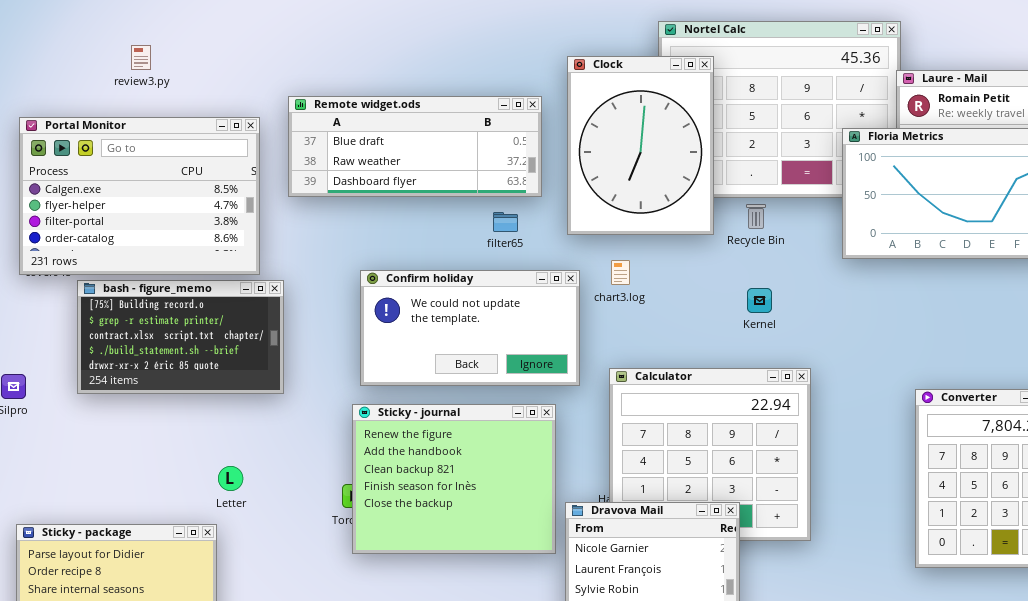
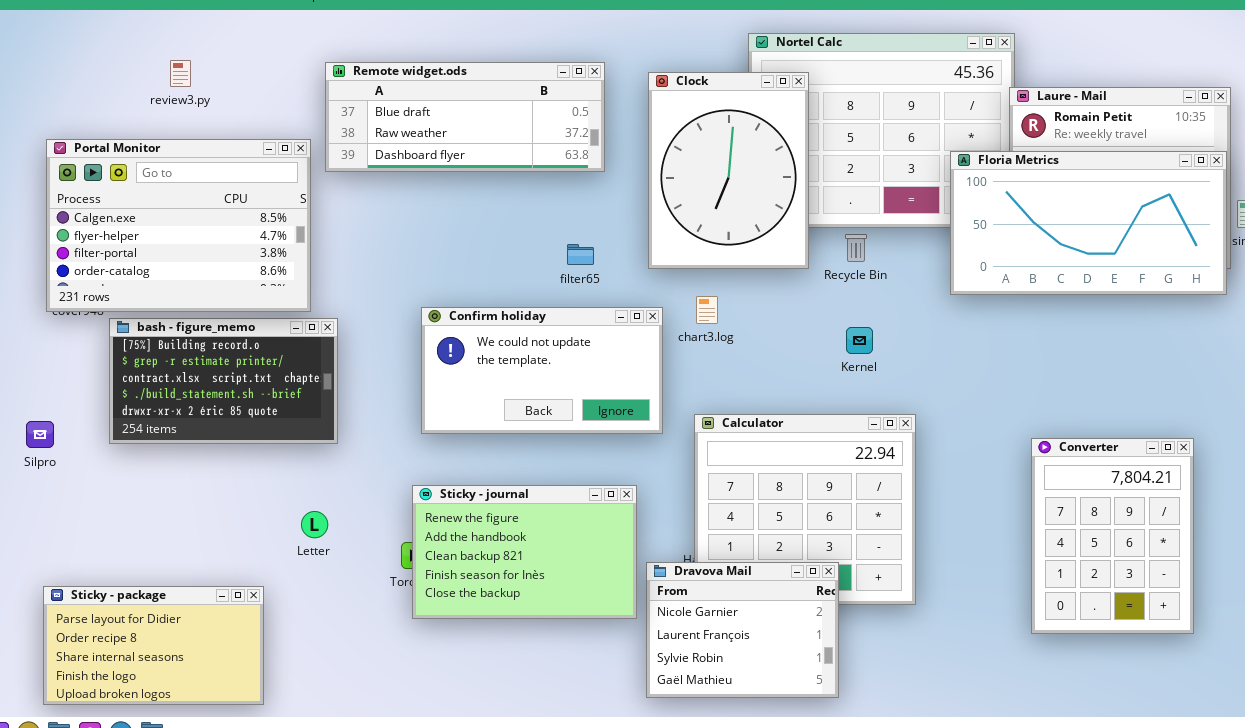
Remote widget.ods: [288,96,542,197] -> [325,62,605,172], moved
Sticky - journal: [352,404,556,554] -> [412,485,637,619], resized
Letter: [218,466,243,491] -> [301,511,328,538], moved

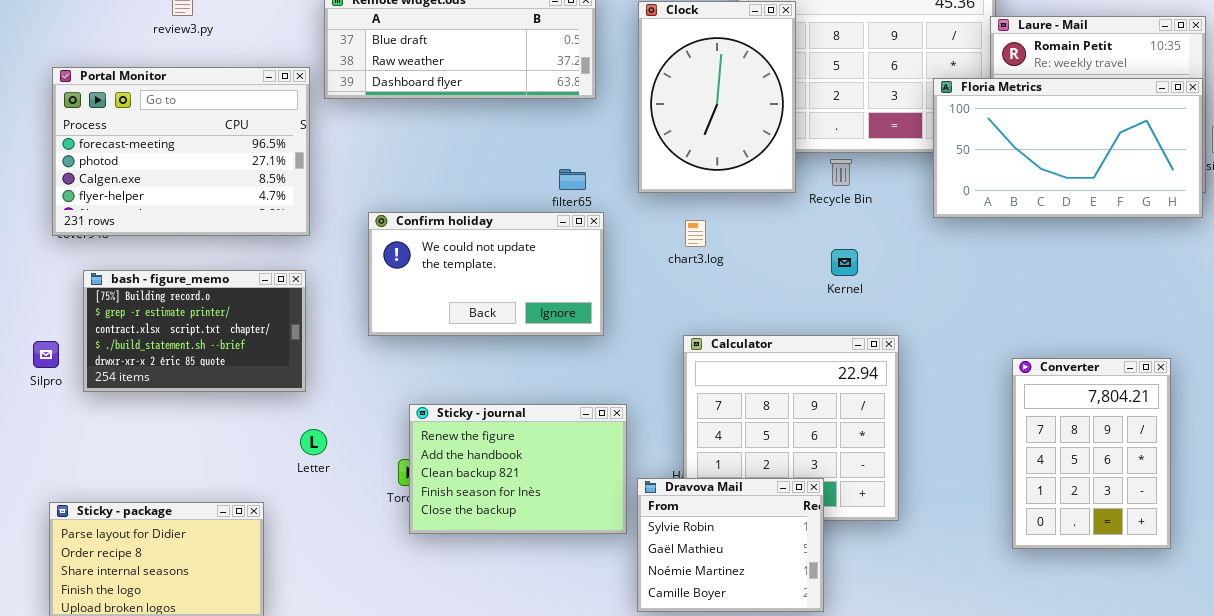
Portal Monitor: [46,139,311,312] -> [52,67,310,236], scrolled up 2 rows
Confirm holiday: [421,307,663,434] -> [368,212,604,336], moved
bash - figure_memo: [109,318,338,444] -> [83,270,306,392], moved
Dravova Mail: [646,562,839,698] -> [637,478,824,612], scrolled down 2 rows

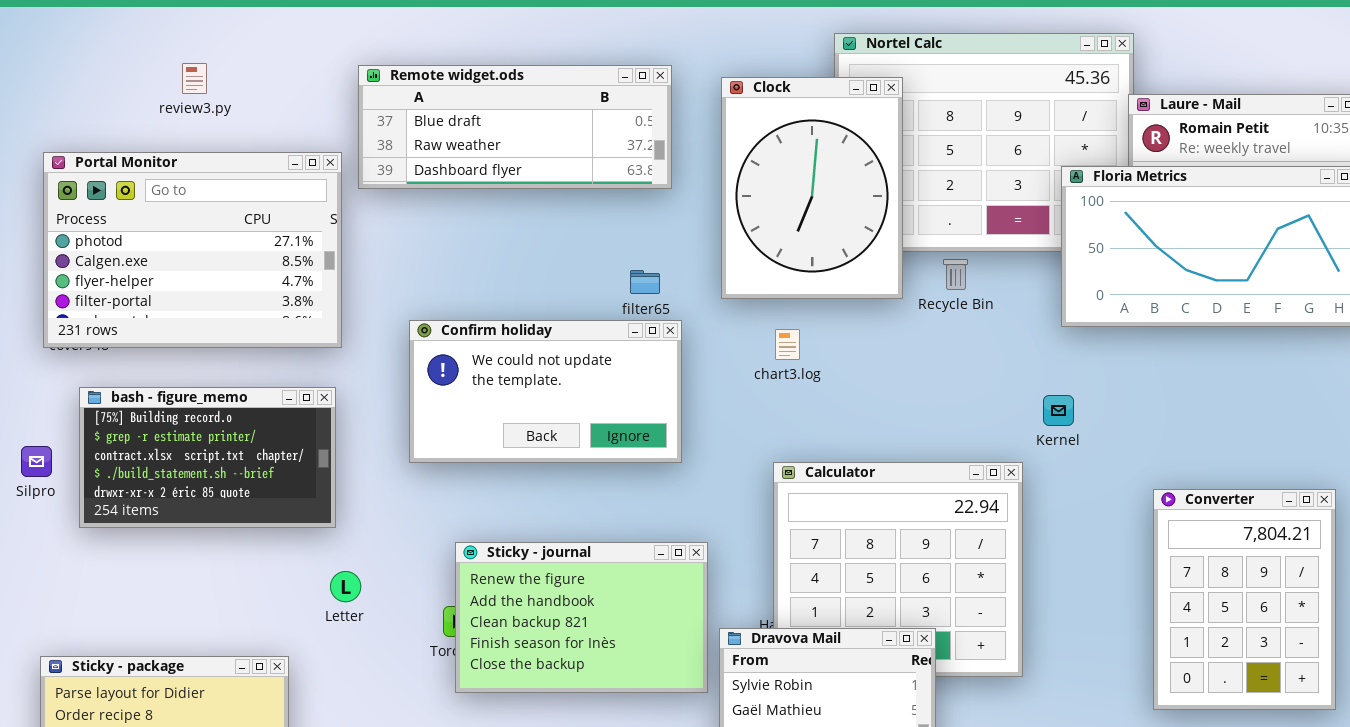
Portal Monitor: [52,67,310,236] -> [43,152,342,348], scrolled down 1 row
Kernel: [831,249,858,276] -> [1043,395,1074,426], moved
Silpro: [33,341,59,368] -> [21,446,52,477], moved

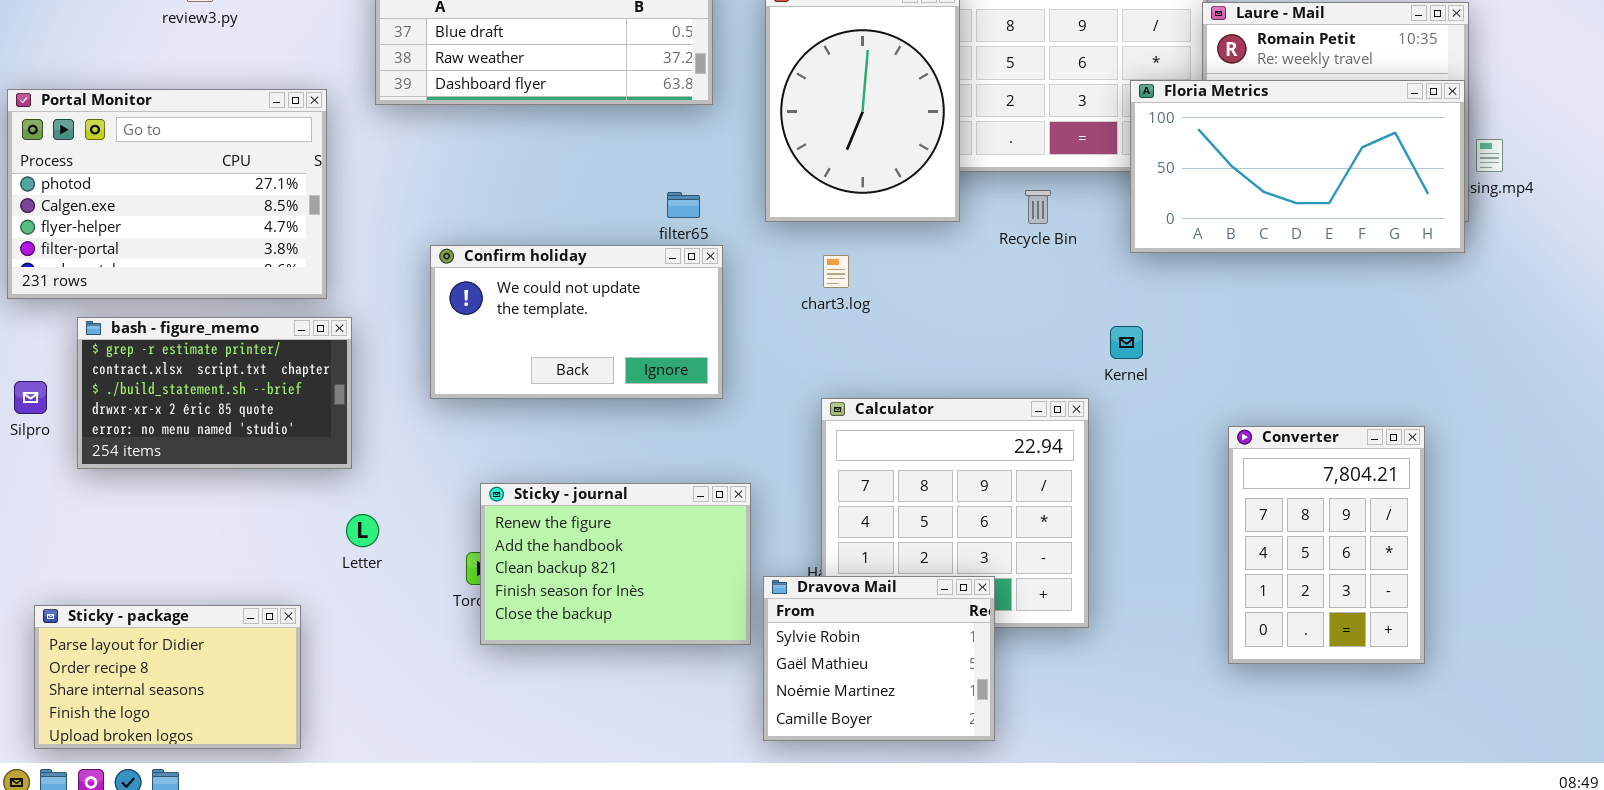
Portal Monitor: [43,152,342,348] -> [7,89,327,299], moved
Recycle Bin: [943,259,968,290] -> [1025,190,1051,224], moved
bash - figure_memo: [79,387,336,528] -> [77,317,352,469], scrolled down 1 row

